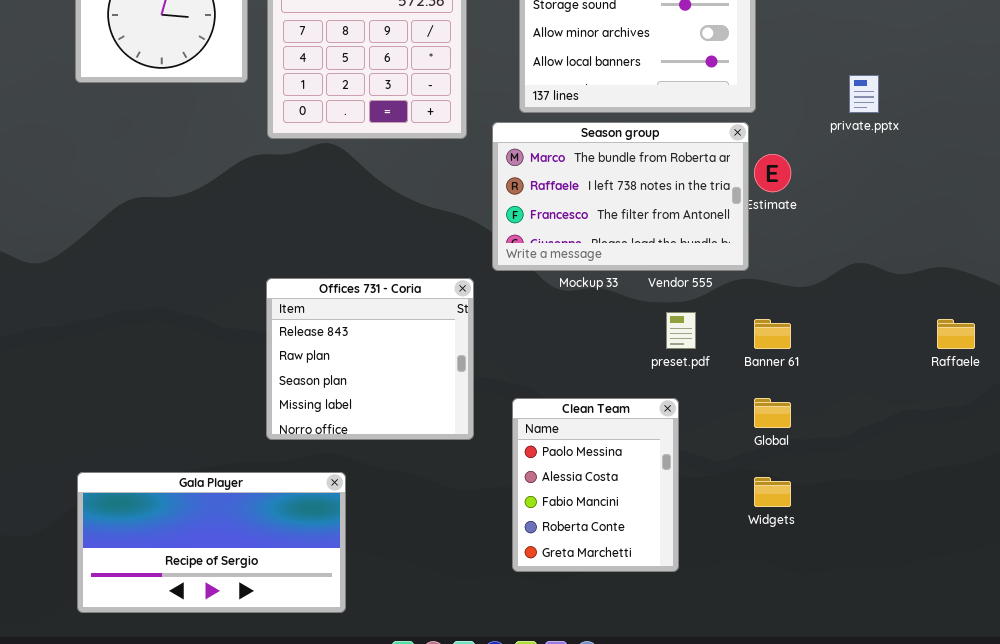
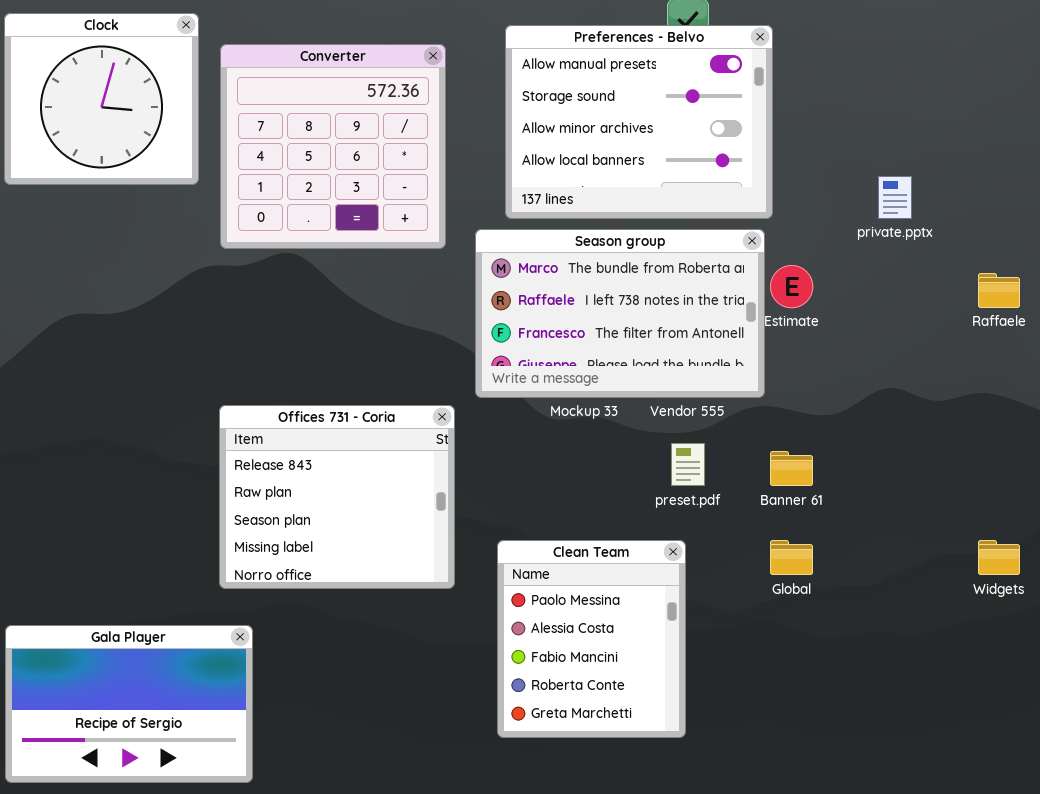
Raffaele: [937,319,975,349] -> [978,273,1020,308], moved
Gala Player: [77,472,346,613] -> [5,625,253,783], resized
Widgets: [754,477,791,507] -> [978,540,1020,575], moved

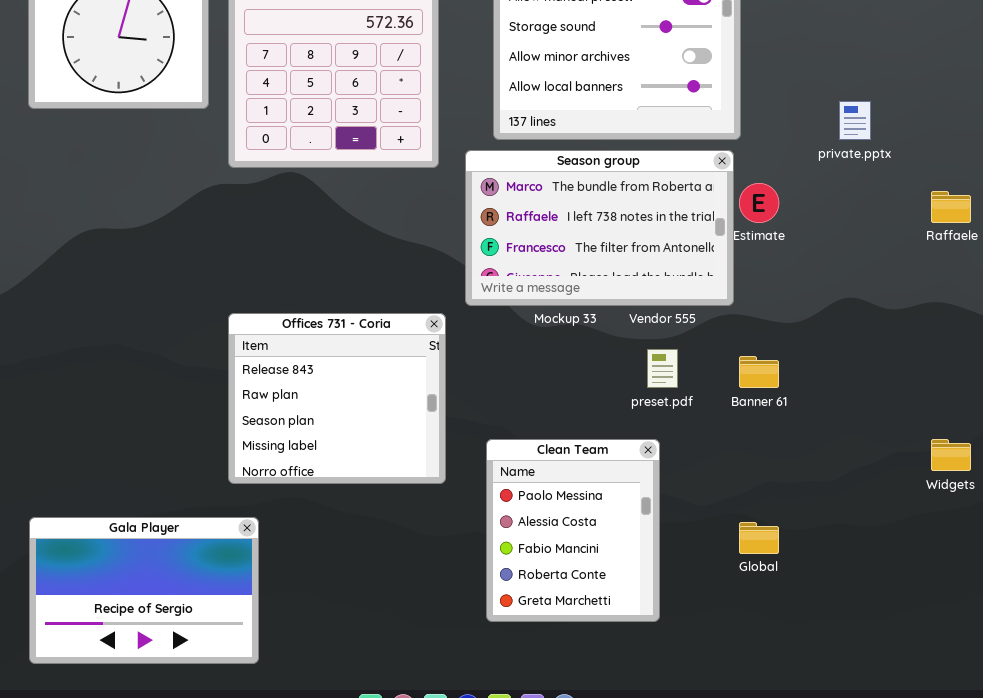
Global: [770,540,813,575] -> [739,522,779,554], moved

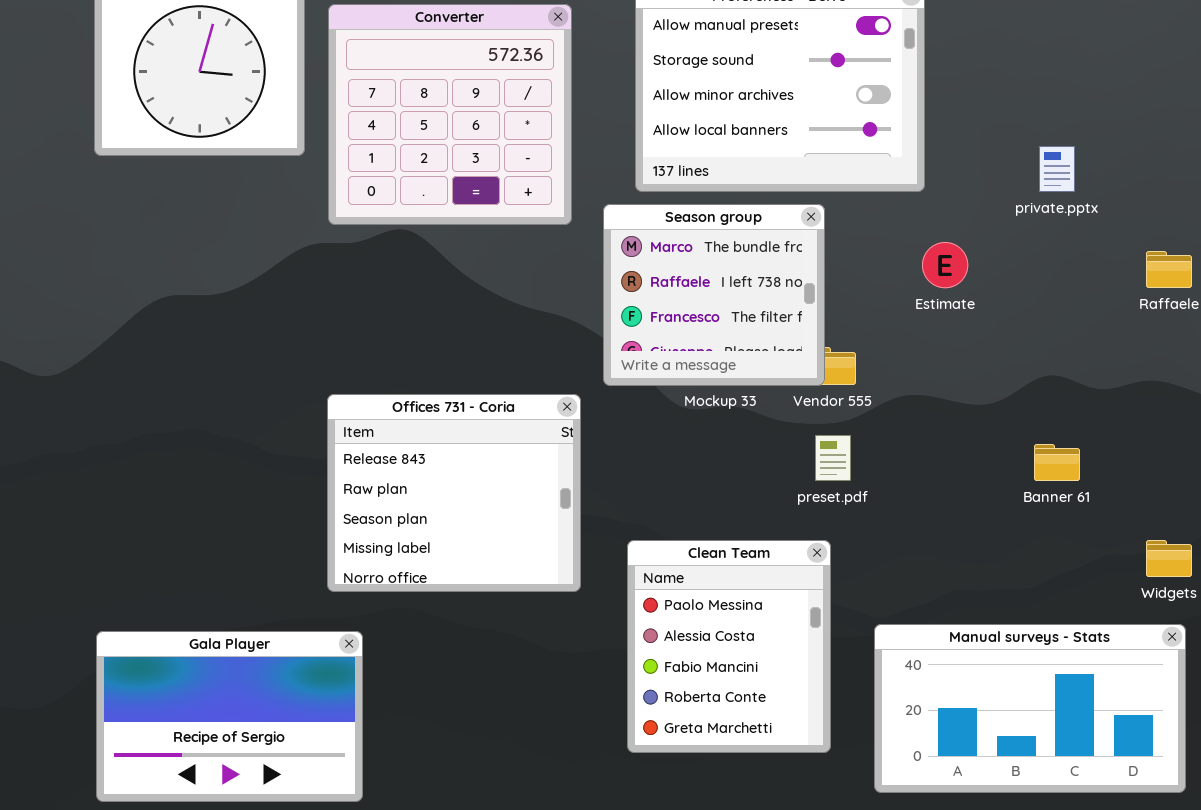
Season group: [465,150,734,306] -> [603,204,825,386], resized
Banner 61: [739,356,779,388] -> [1034,444,1080,481], moved
Manual surveys - Stats: none -> [874,624,1186,793], opened

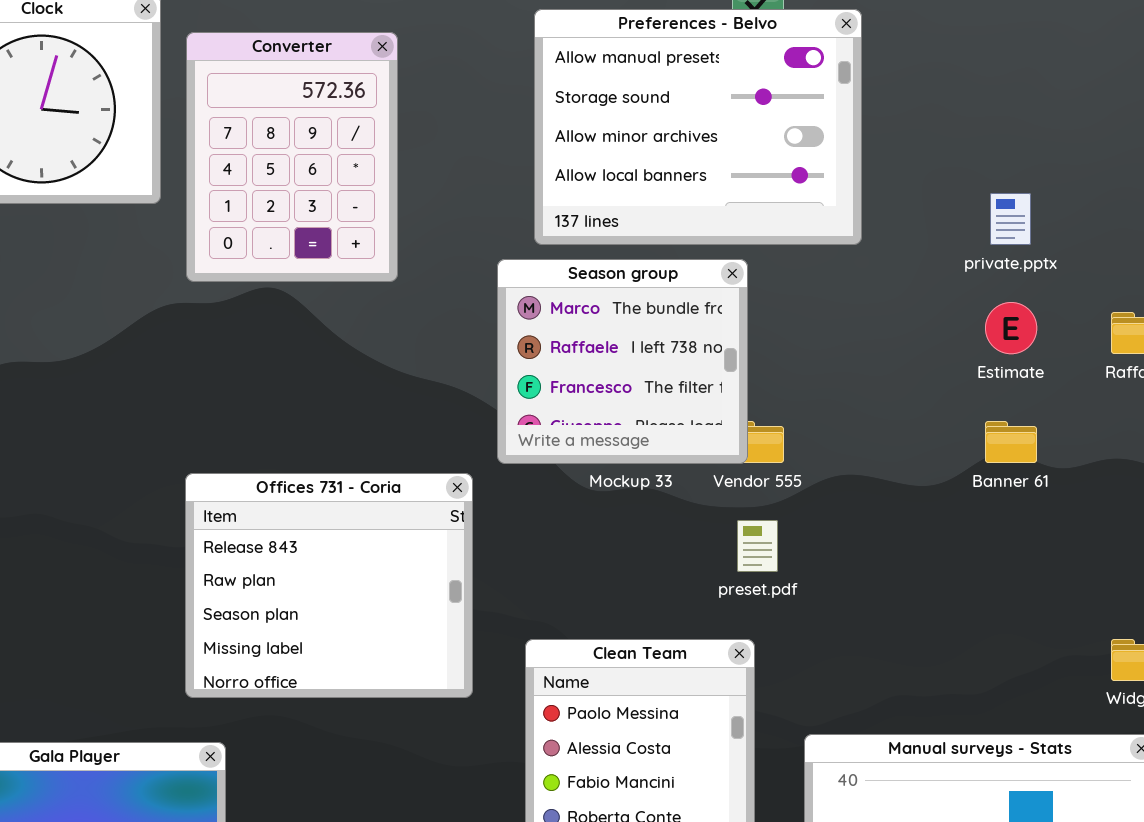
Converter: [328,4,572,225] -> [186,32,398,282], resized
Estimate: [922,242,968,288] -> [985,302,1037,354], moved
Banner 61: [1034,444,1080,481] -> [985,421,1037,463], moved

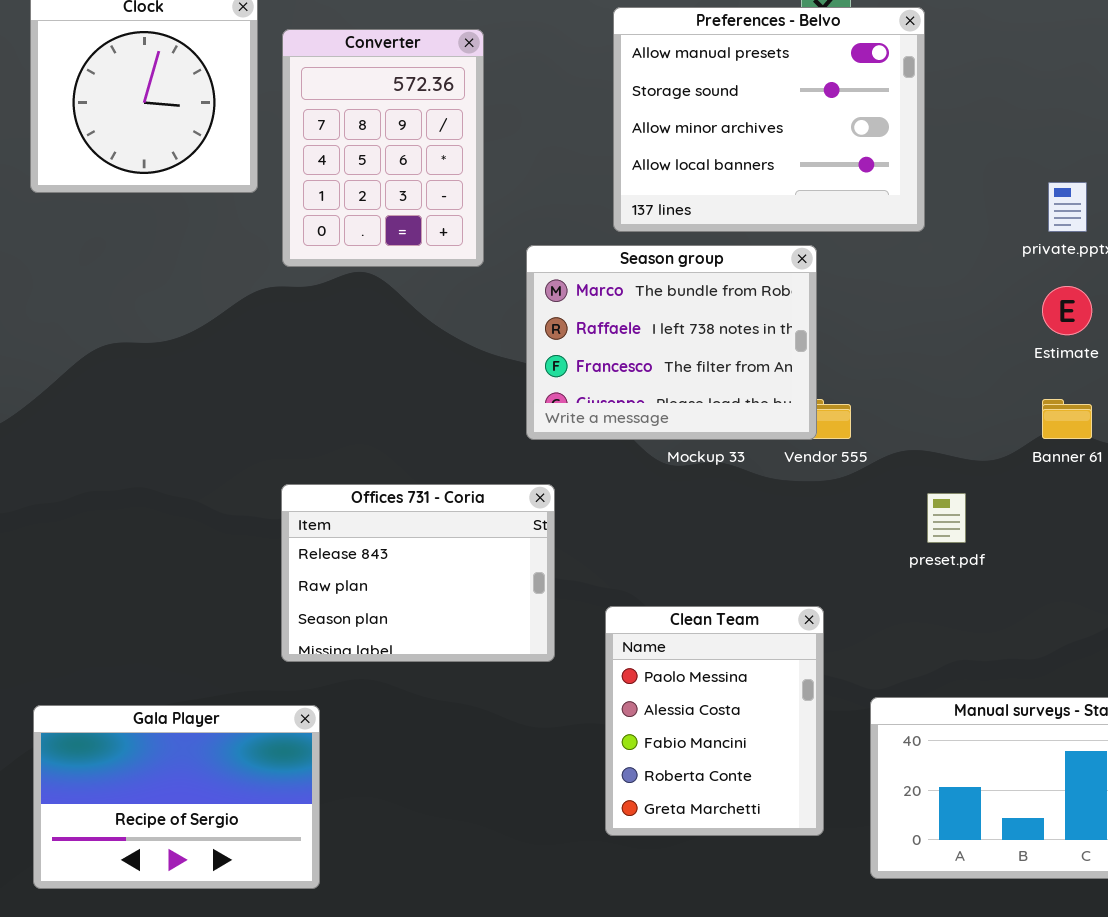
Season group: [497,259,748,464] -> [526,245,817,440], resized
Offices 731 - Coria: [185,473,473,698] -> [281,484,555,662], resized
preset.pdf: [737,520,778,572] -> [927,493,966,543], moved

